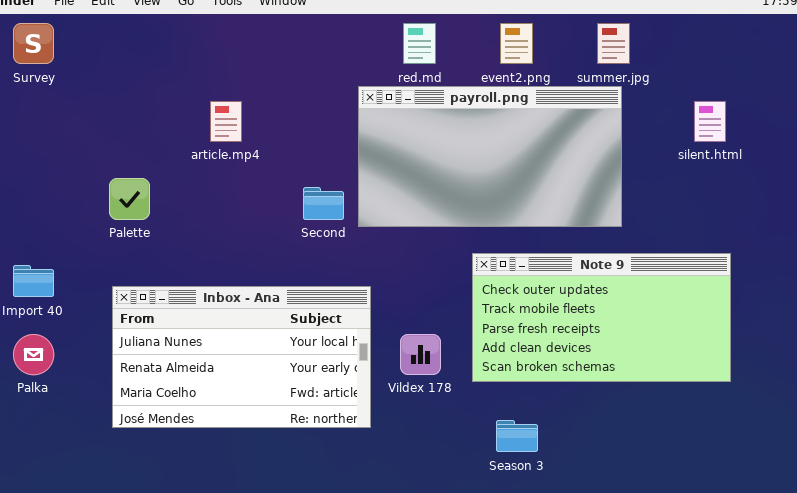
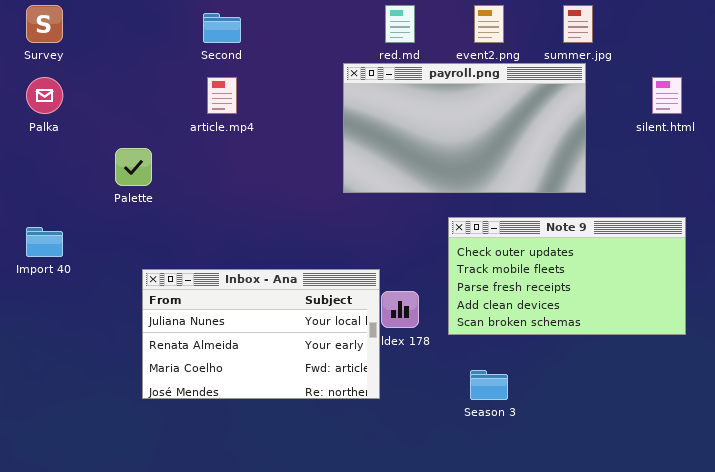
Second: [303,187,344,220] -> [203,13,241,43], moved
Inbox - Ana: [112,286,371,428] -> [142,269,380,399], moved
Palka: [13,334,54,375] -> [26,77,63,114], moved

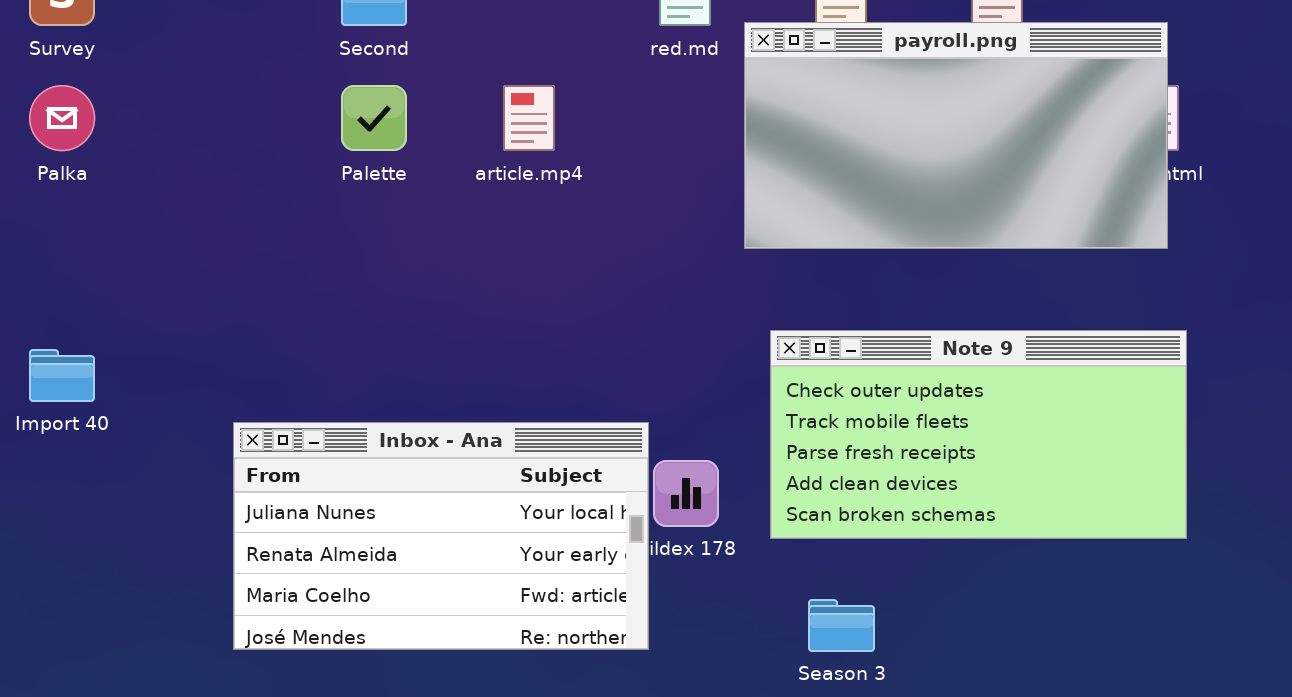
payroll.png: [343,63,586,193] -> [744,22,1168,249], moved
article.mp4: [207,77,237,114] -> [503,85,555,151], moved
Palette: [115,148,152,186] -> [341,85,407,151], moved

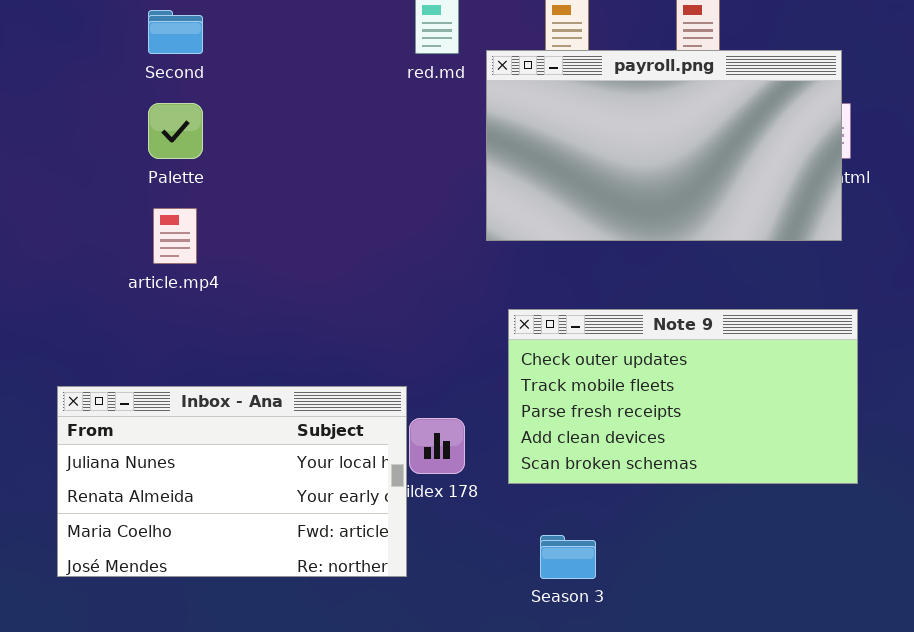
article.mp4: [503,85,555,151] -> [153,208,197,264], moved

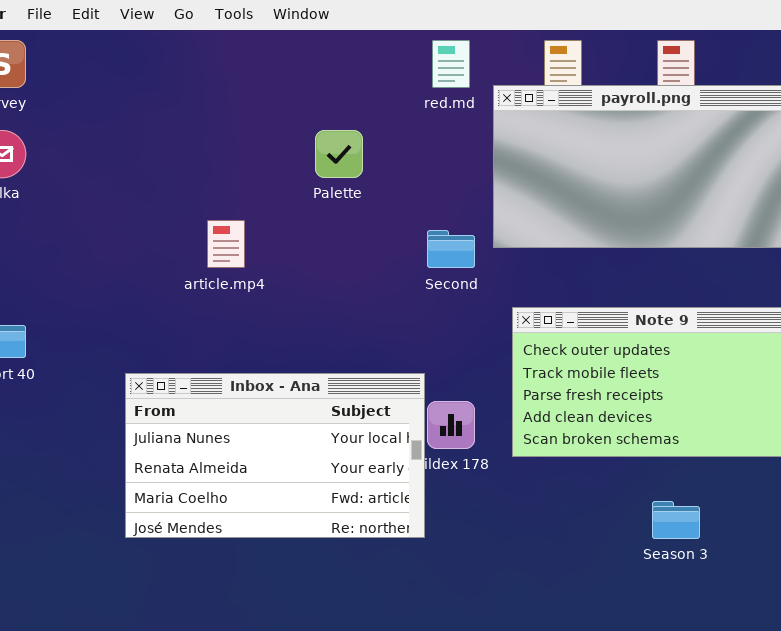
Second: [148,10,203,54] -> [427,230,475,268], moved
Palette: [148,103,203,159] -> [315,130,363,178], moved
Season 3: [540,535,596,579] -> [652,501,700,539], moved

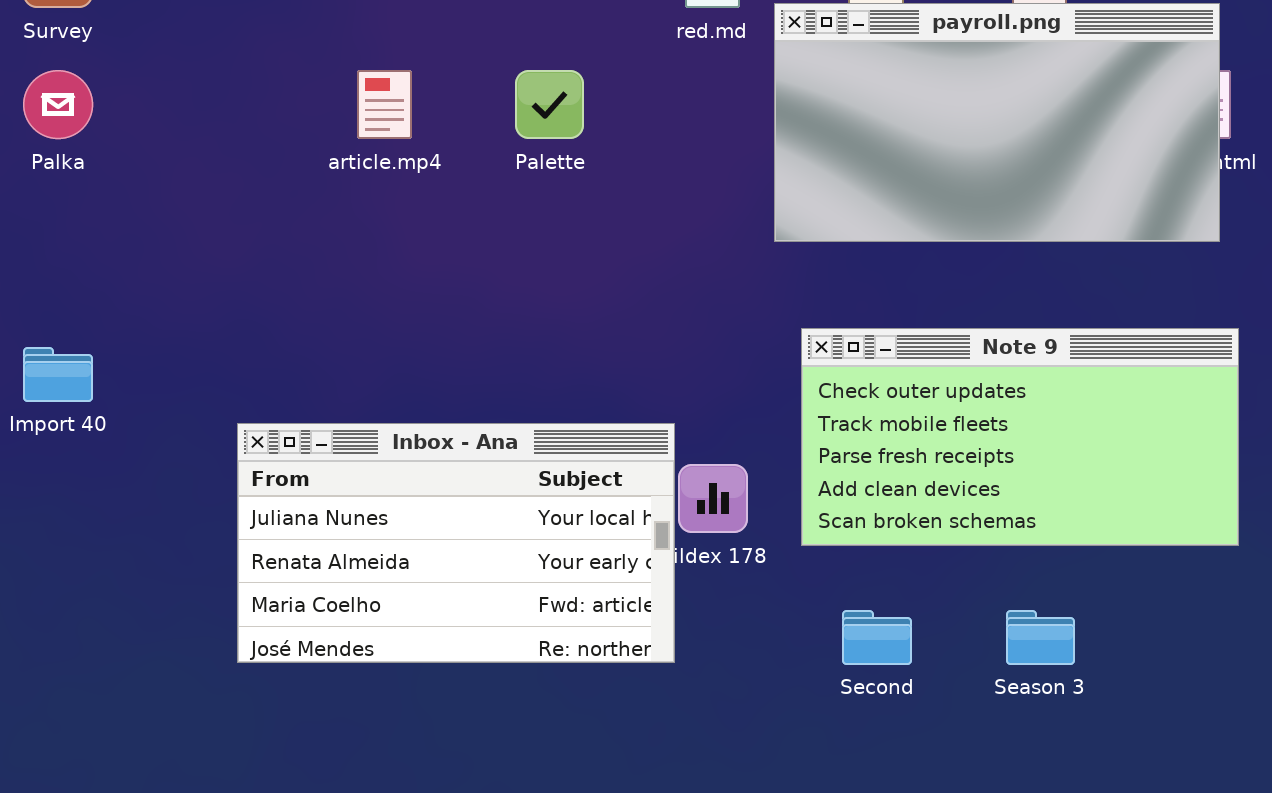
article.mp4: [207,220,245,268] -> [357,70,412,139], moved
Second: [427,230,475,268] -> [842,610,912,665], moved

